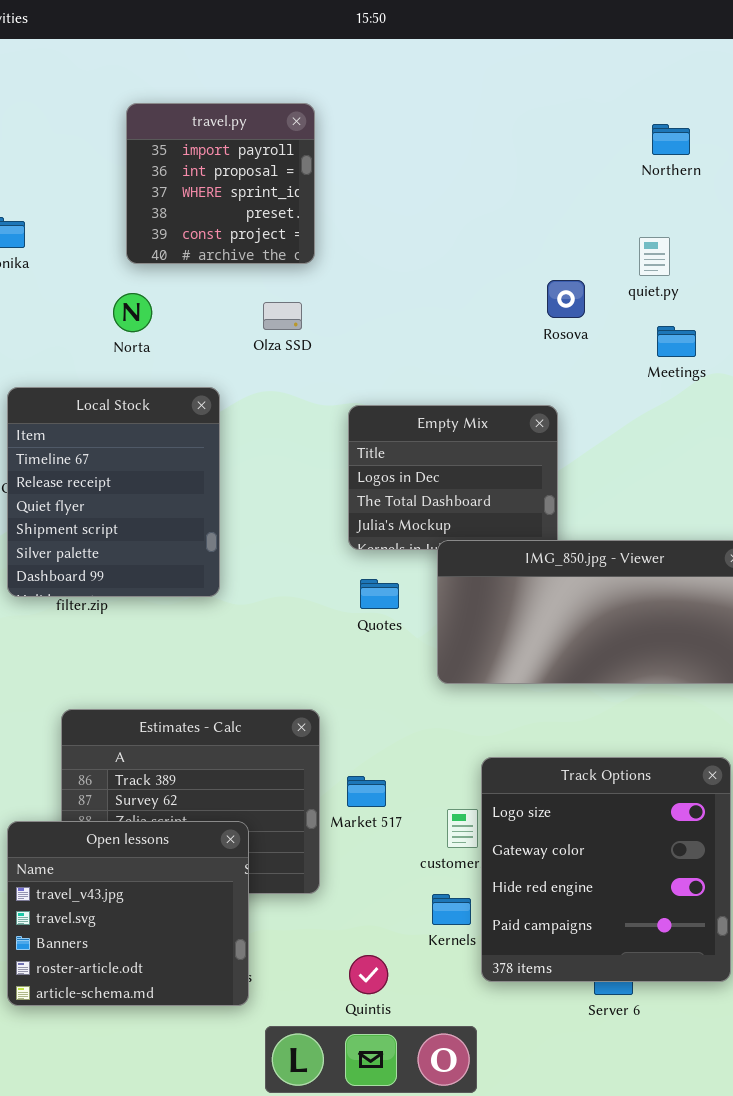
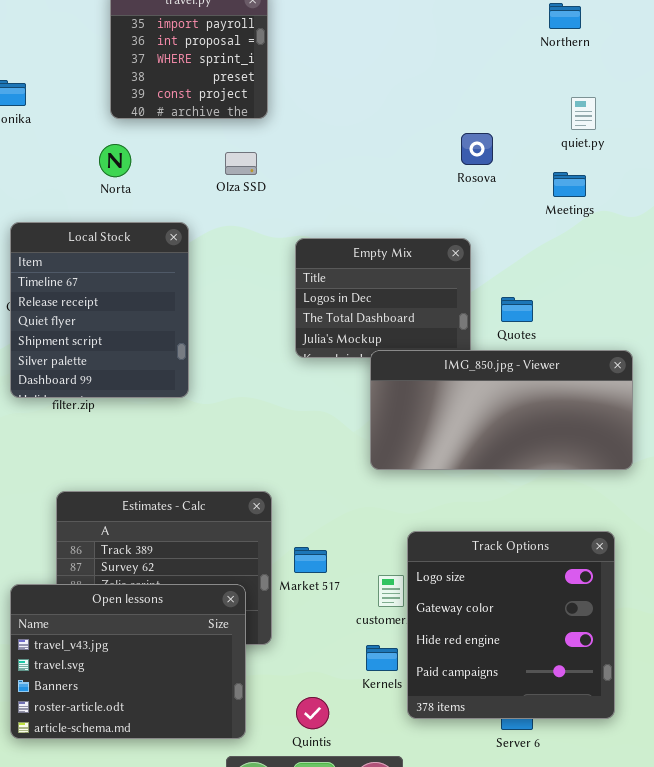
quiet.py: [639,237,670,276] -> [571,97,596,130], moved
Quotes: [360,579,399,609] -> [501,297,533,322], moved
Open lessons: [7,821,249,1006] -> [10,584,246,739], resized

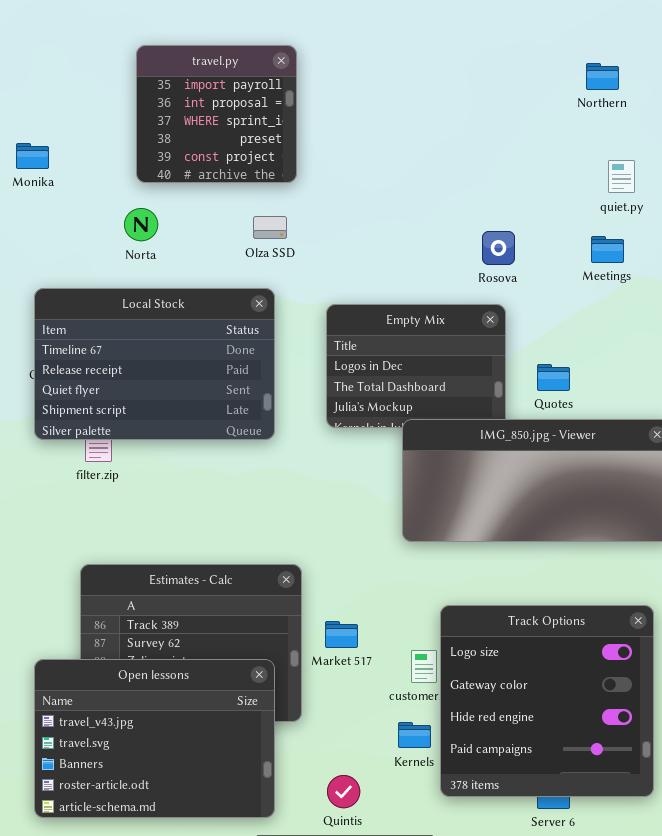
Rosova: [461,133,493,165] -> [482,231,515,265], moved
Local Stock: [10,222,189,398] -> [34,288,275,440], resized

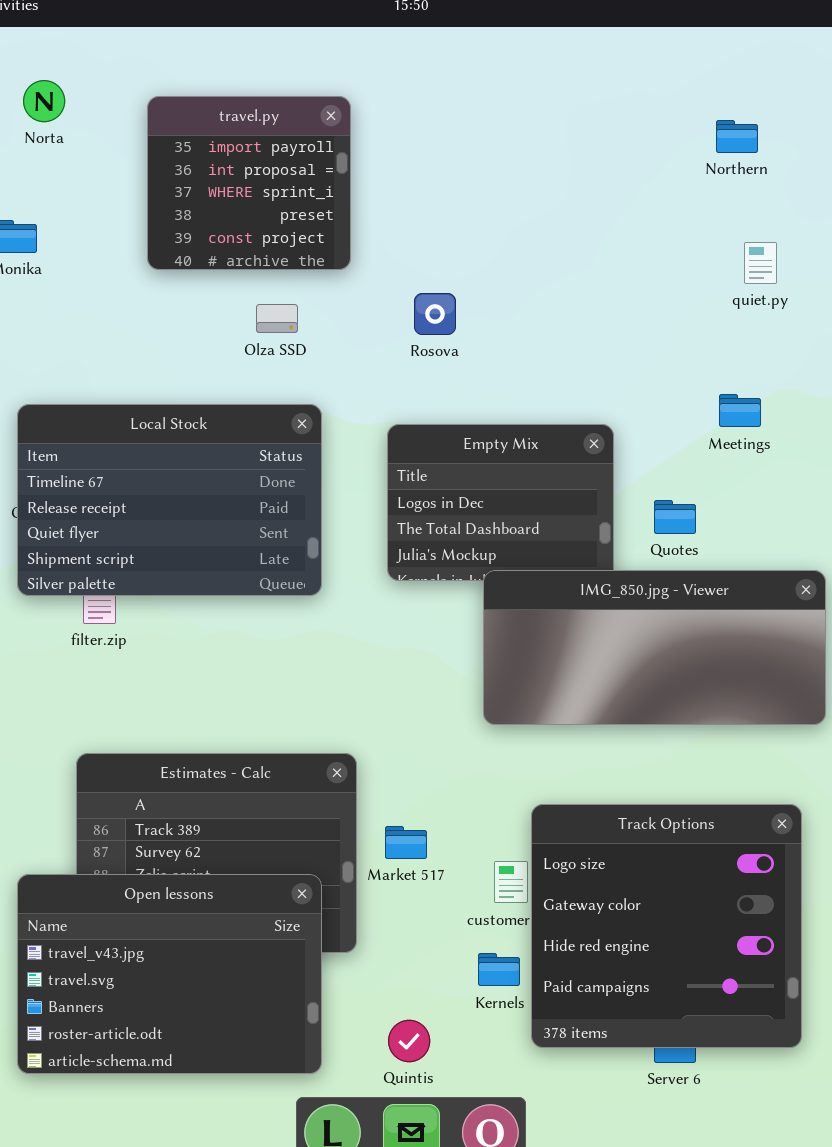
Norta: [124,208,158,241] -> [23,80,65,122], moved
Olza SSD: [253,216,287,239] -> [256,304,298,333], moved
Rosova: [482,231,515,265] -> [414,293,456,335], moved
Meetings: [591,236,624,263] -> [719,394,761,427], moved

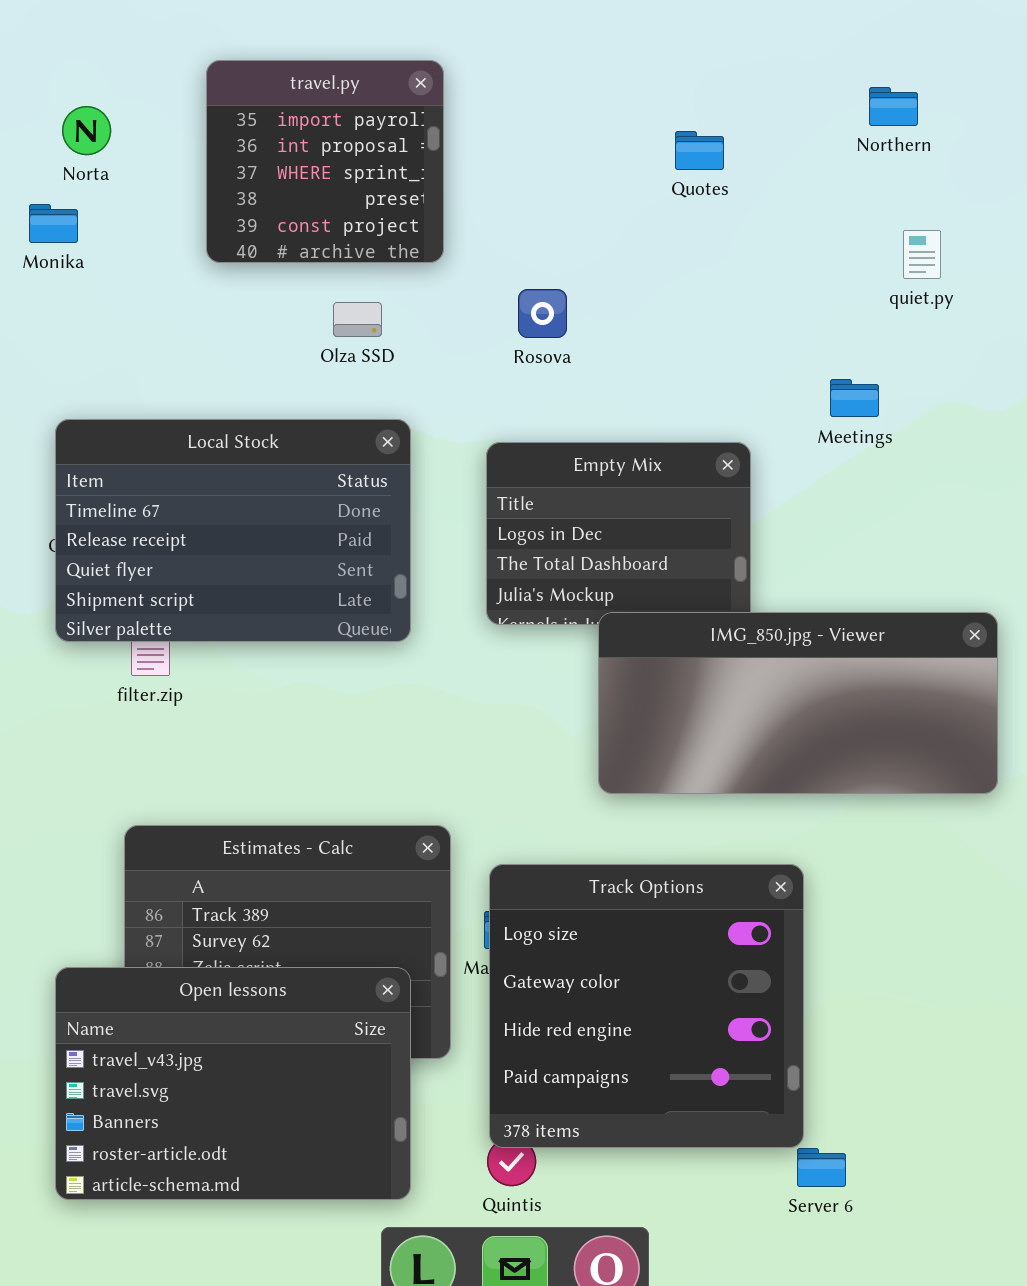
Norta: [23,80,65,122] -> [62,106,111,155], moved
Meetings: [719,394,761,427] -> [830,379,879,417], moved
Quotes: [654,500,696,534] -> [675,131,724,170], moved
Track Options: [531,804,802,1048] -> [489,864,804,1148], moved

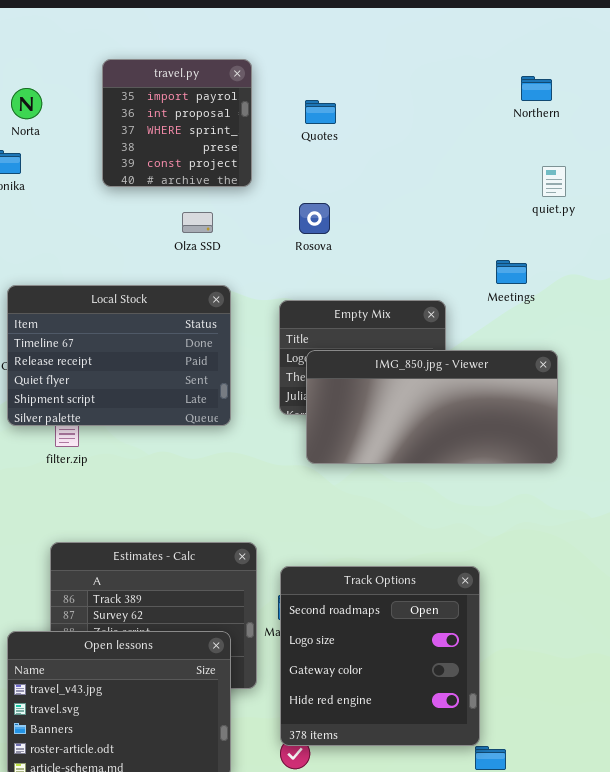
Quotes: [675,131,724,170] -> [305,100,336,124], moved
IMG_850.jpg - Viewer: [598,612,998,794] -> [306,350,558,464], moved
Track Options: [489,864,804,1148] -> [280,566,480,746], scrolled up 1 row

